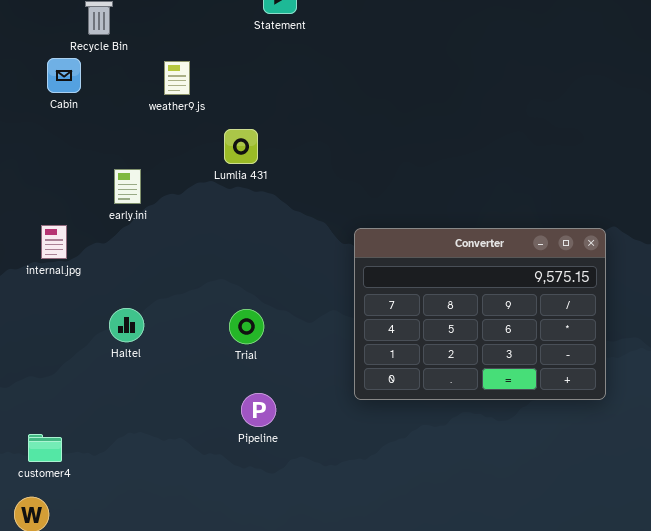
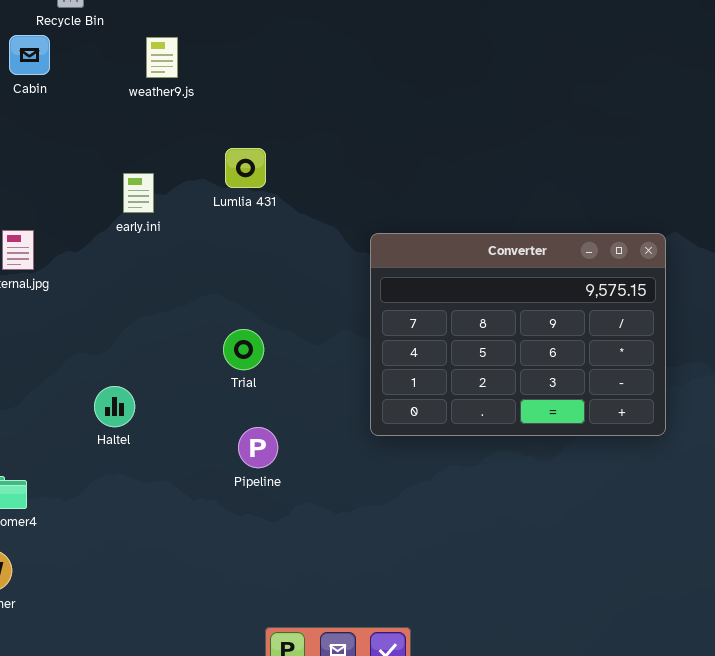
Lumlia 431: [224,129,258,164] -> [225,148,266,188], moved
early.ini: [114,169,141,204] -> [123,173,154,213], moved
Haltel: [109,308,144,342] -> [94,386,135,427], moved

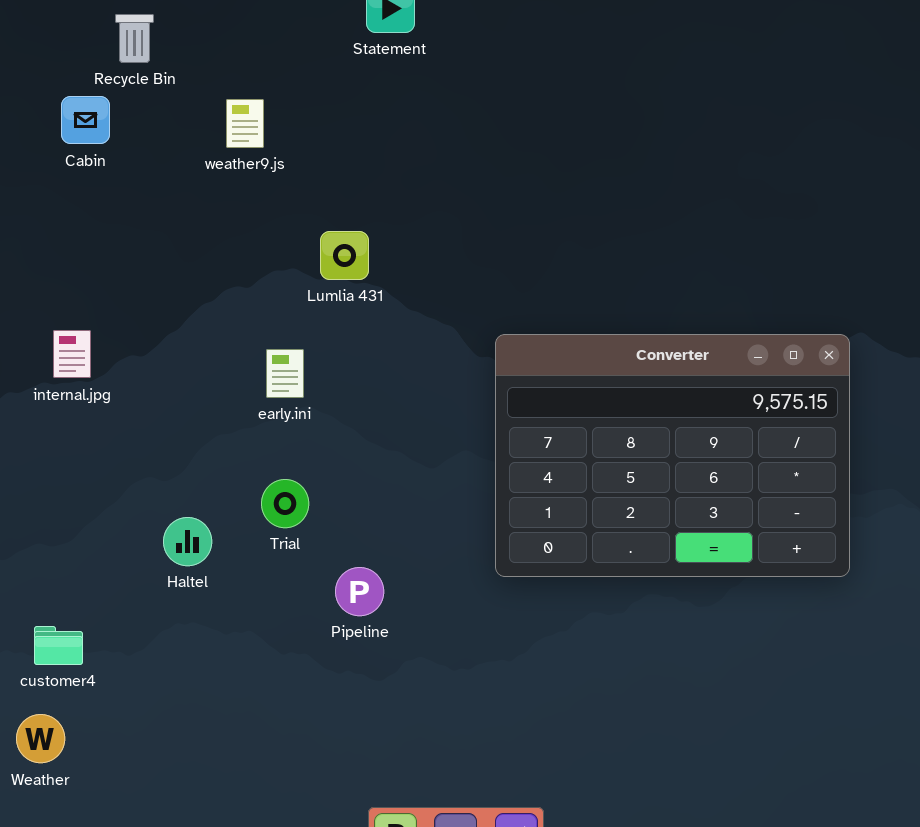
early.ini: [123,173,154,213] -> [266,349,304,398], moved
Trial: [223,329,264,370] -> [261,479,309,528], moved

